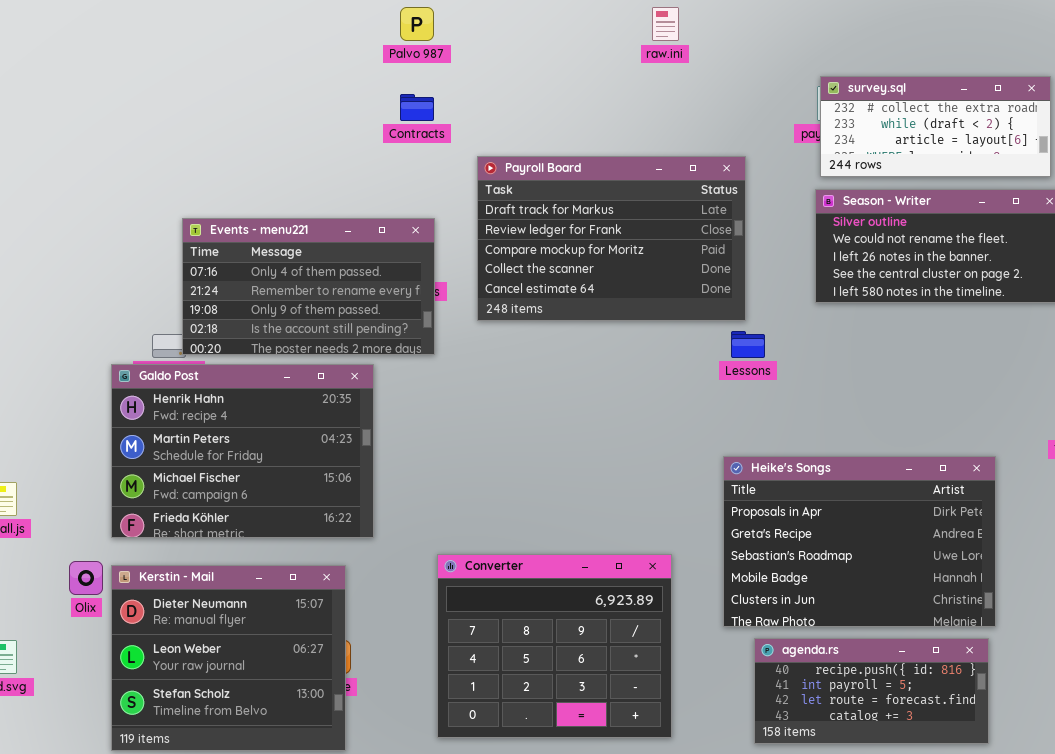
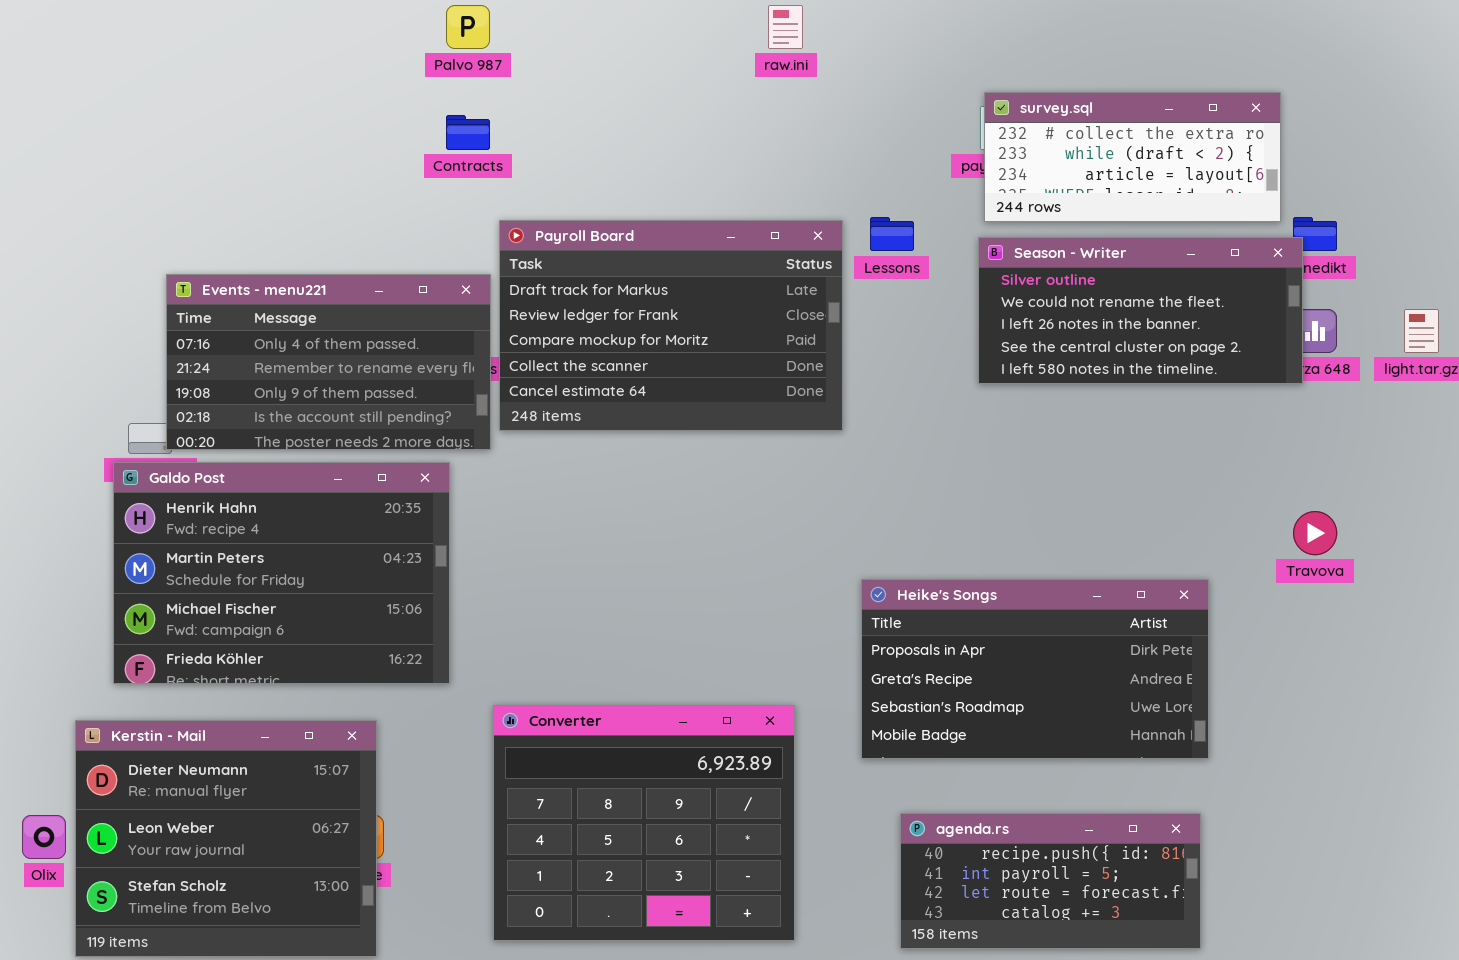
Payroll Board: [477,156,746,321] -> [499,220,843,431], moved
Lessons: [731,331,765,358] -> [870,217,914,251], moved
Galdo Post: [111,364,374,538] -> [113,462,450,684], moved
Heike's Songs: [723,456,996,627] -> [861,579,1209,759], resized
Olix: [69,561,103,595] -> [22,815,66,859], moved

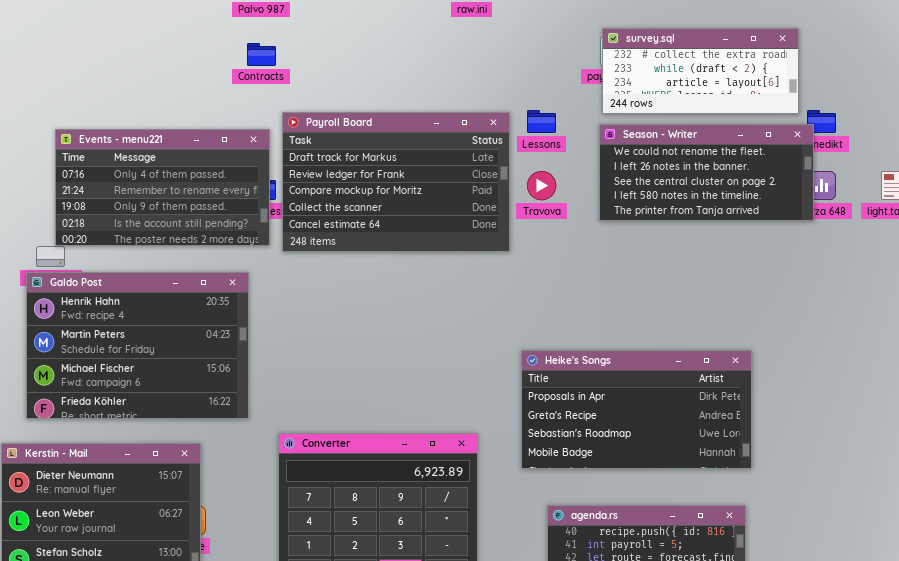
Season - Writer: [978,237,1303,384] -> [599,124,814,221], scrolled down 1 row
Events - menu221: [166,274,491,450] -> [55,129,270,246], moved
Travova: [1293,511,1337,555] -> [527,171,556,200], moved

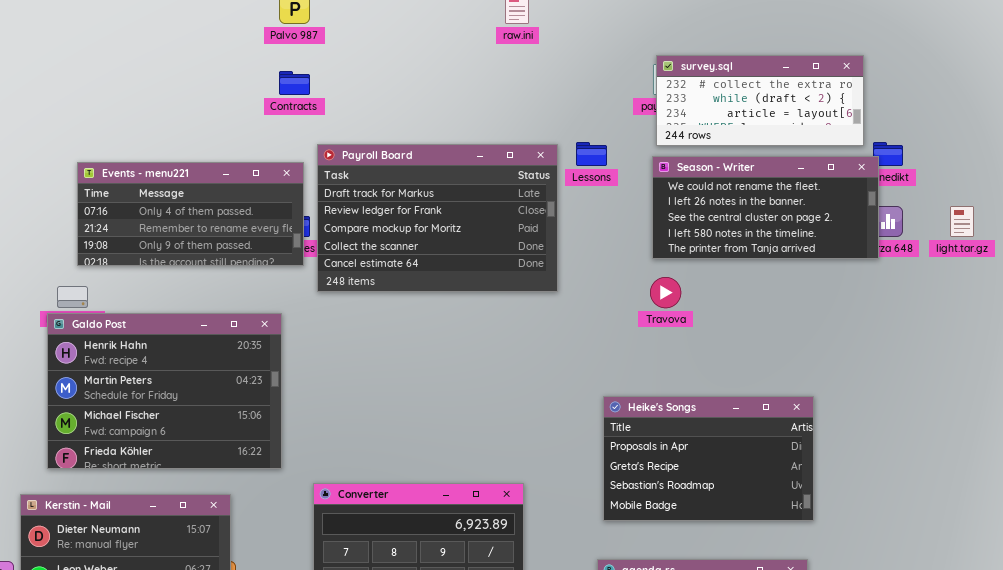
Events - menu221: [55,129,270,246] -> [77,162,304,266], resized
Travova: [527,171,556,200] -> [650,277,681,308], moved
Heike's Songs: [521,350,752,469] -> [603,396,814,521], resized

